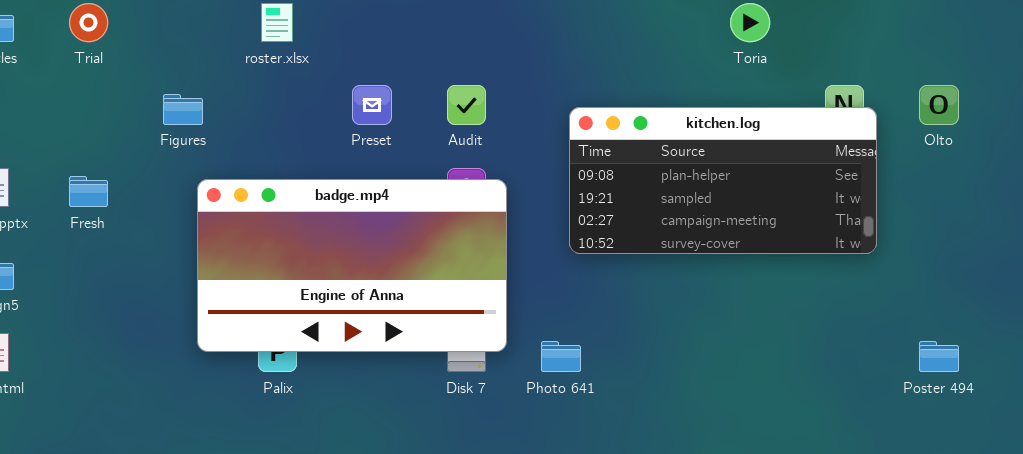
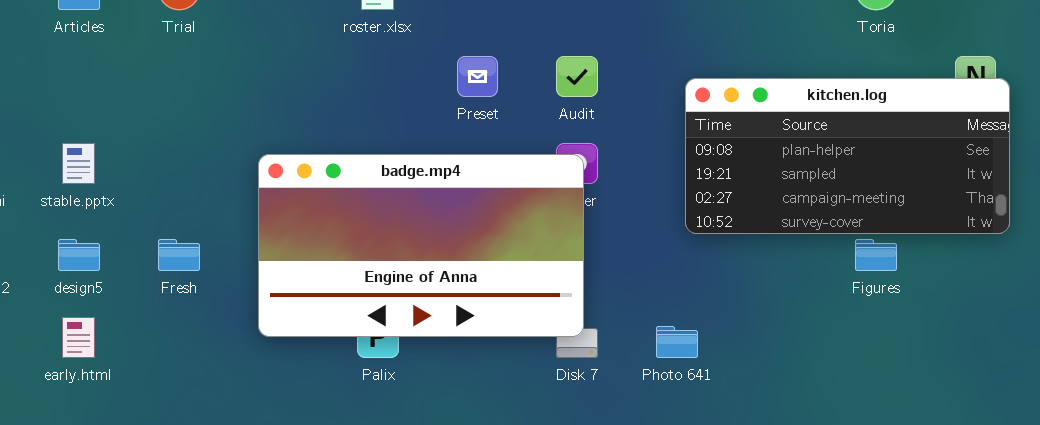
Figures: [163,94,203,125] -> [855,239,897,271], moved
Fresh: [69,176,108,207] -> [158,239,200,271], moved
badge.mp4: [197,179,507,352] -> [258,154,584,337], moved

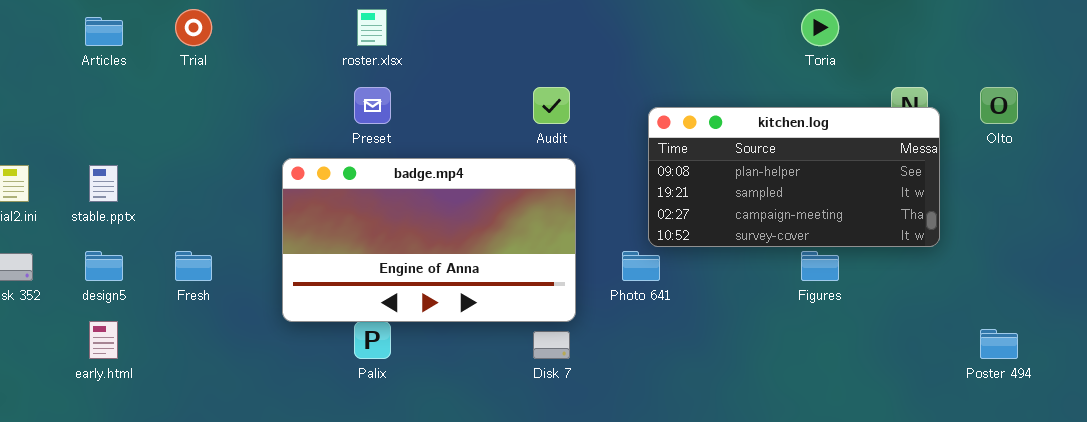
Preset: [457,56,498,97] -> [354,87,391,124], moved
badge.mp4: [258,154,584,337] -> [282,158,576,322], moved
Photo 641: [656,326,698,358] -> [622,251,660,281], moved

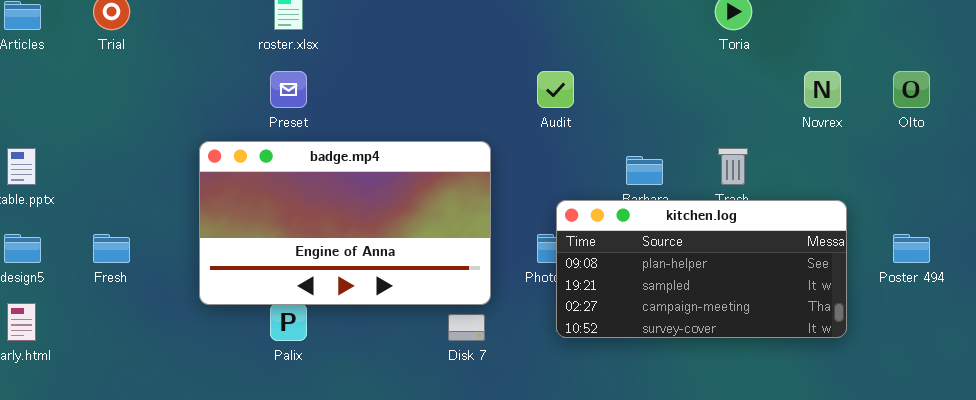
Audit: [533,87,570,124] -> [537,71,574,108], moved
kitchen.log: [648,107,940,247] -> [556,200,847,338], moved
Poster 494: [980,329,1018,359] -> [893,234,930,263], moved

